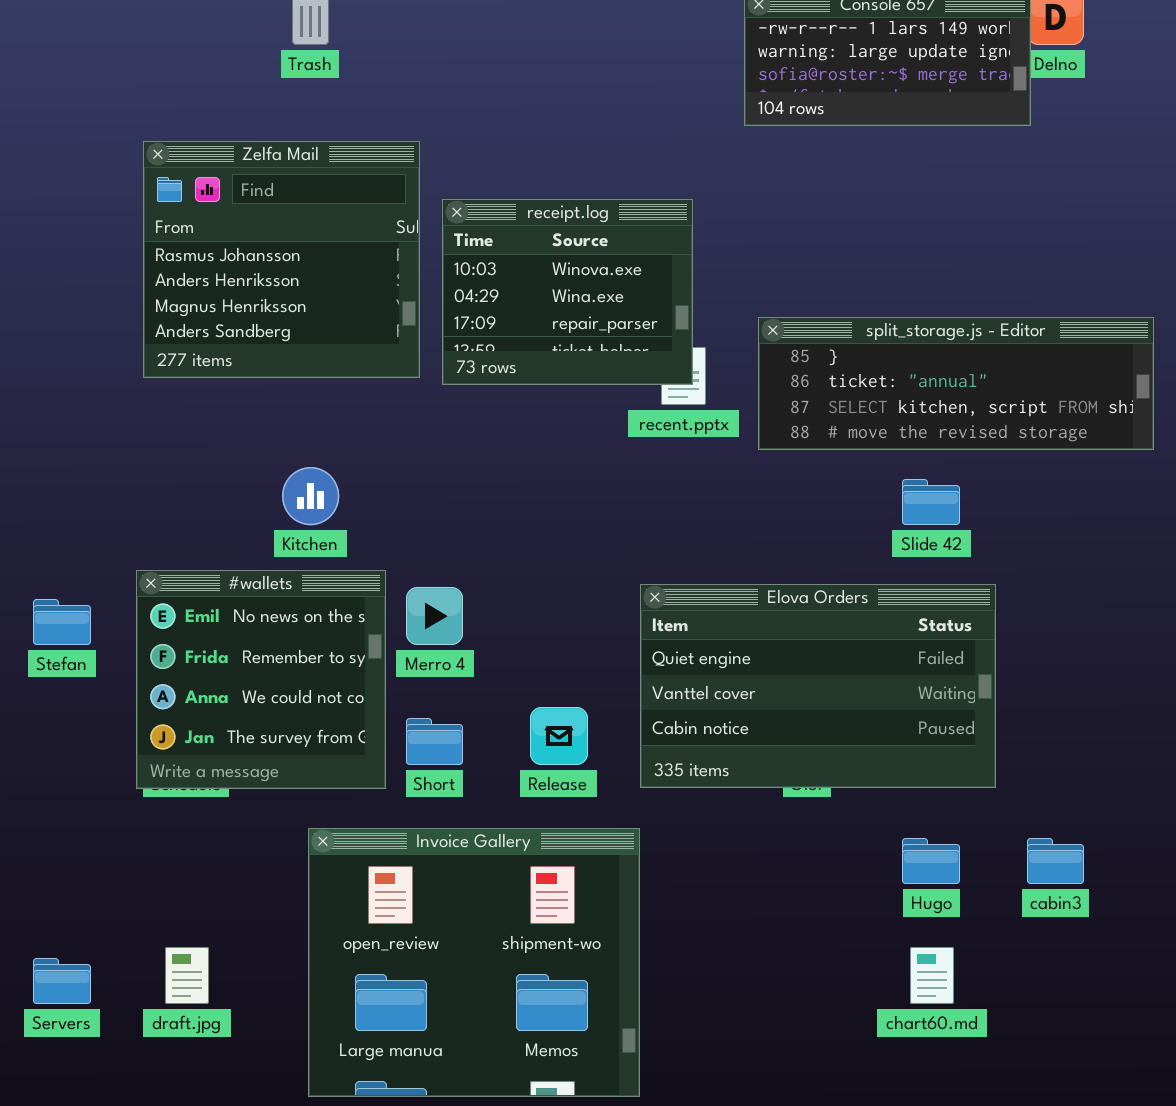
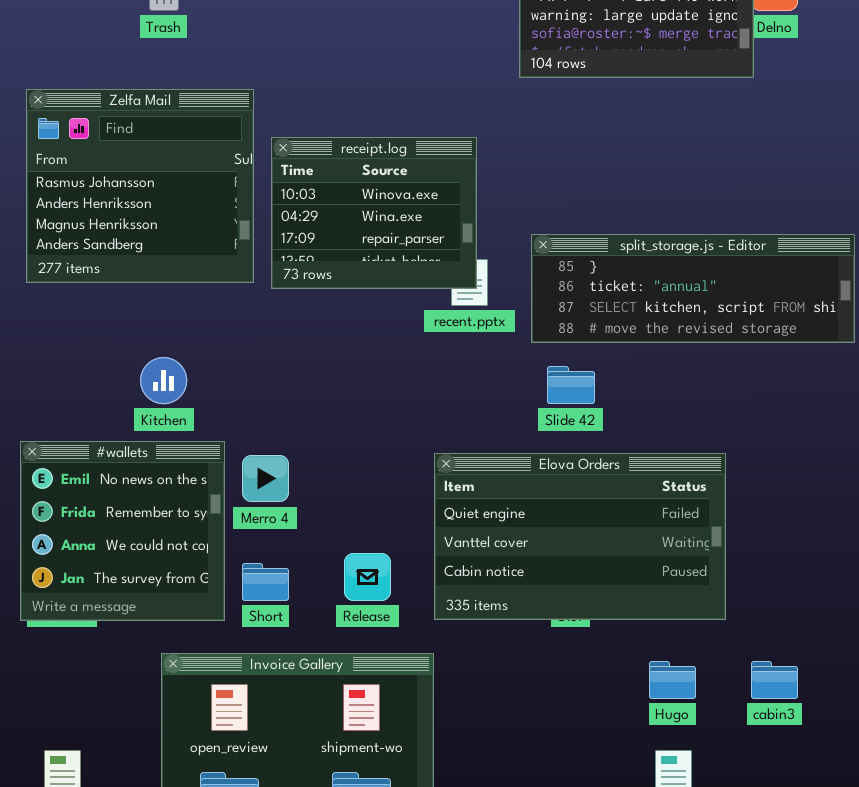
Slide 42: [902,479,960,525] -> [547,366,595,404], moved

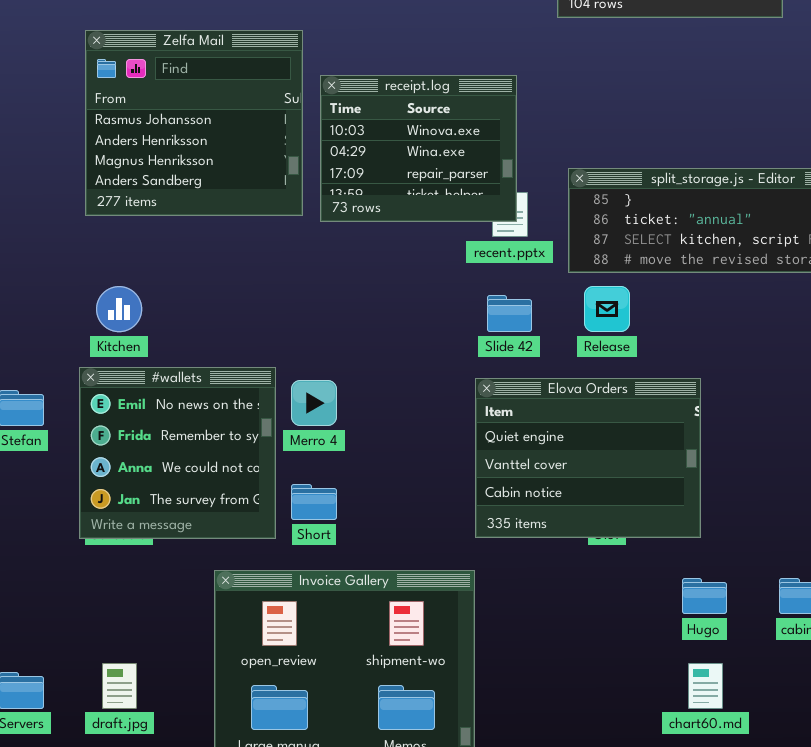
Kitchen: [140,357,187,404] -> [96,286,142,332], moved
Slide 42: [547,366,595,404] -> [487,295,532,332], moved
Elova Orders: [434,453,726,620] -> [475,378,701,538], resized
Release: [344,553,391,601] -> [584,286,630,332], moved

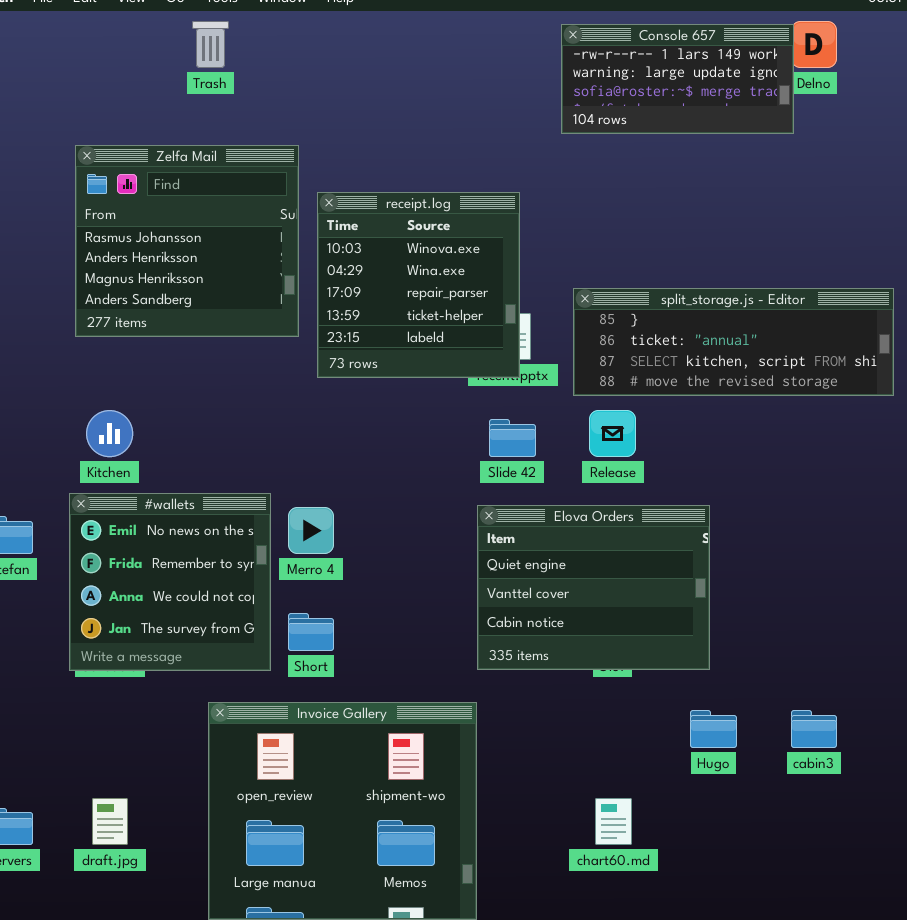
receipt.log: [320,75,517,222] -> [317,192,520,378], resized
chart60.md: [688,663,723,709] -> [595,798,632,845], moved

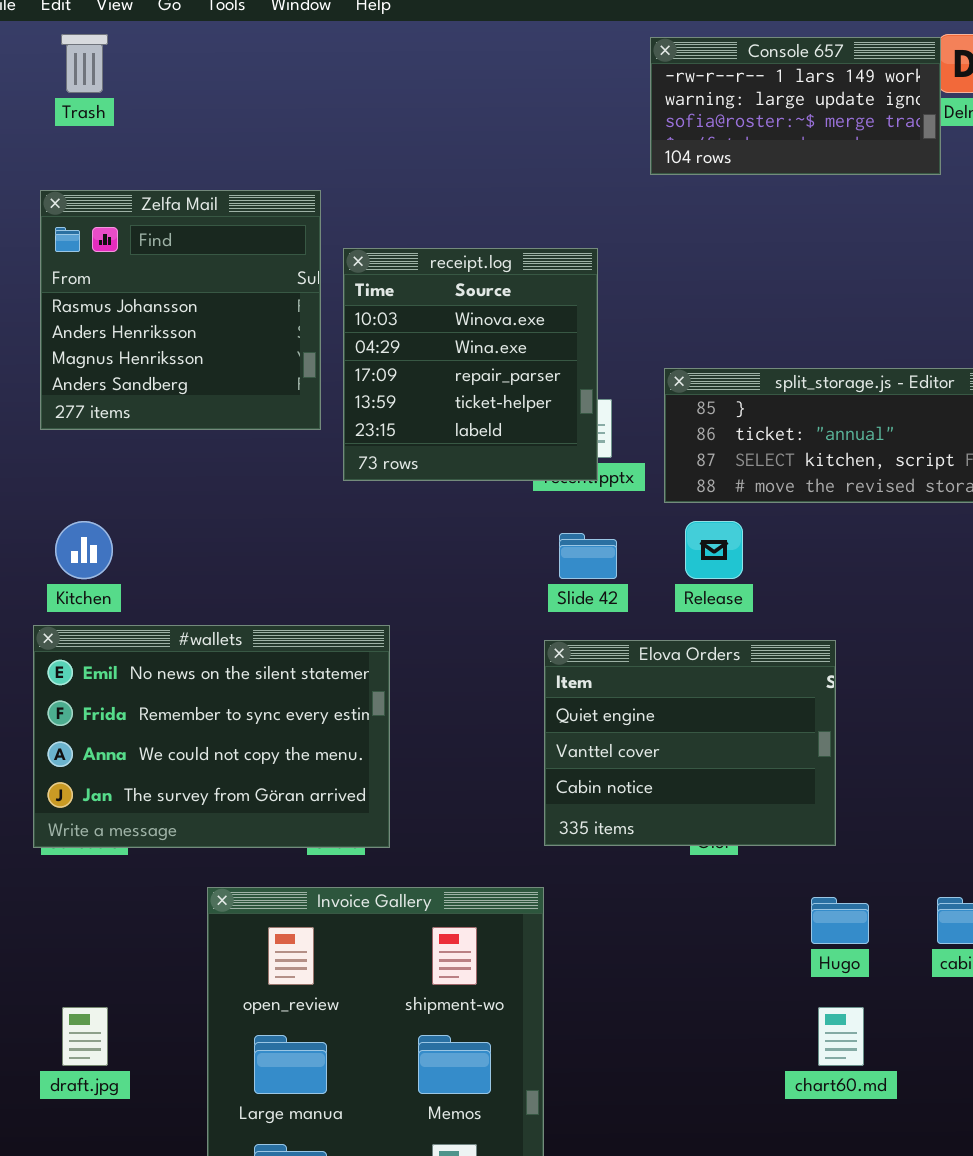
Trash: [192,21,229,68] -> [61,34,108,93], moved
#wallets: [69,493,271,671] -> [33,625,390,848], resized
chart60.md: [595,798,632,845] -> [818,1007,864,1066], moved

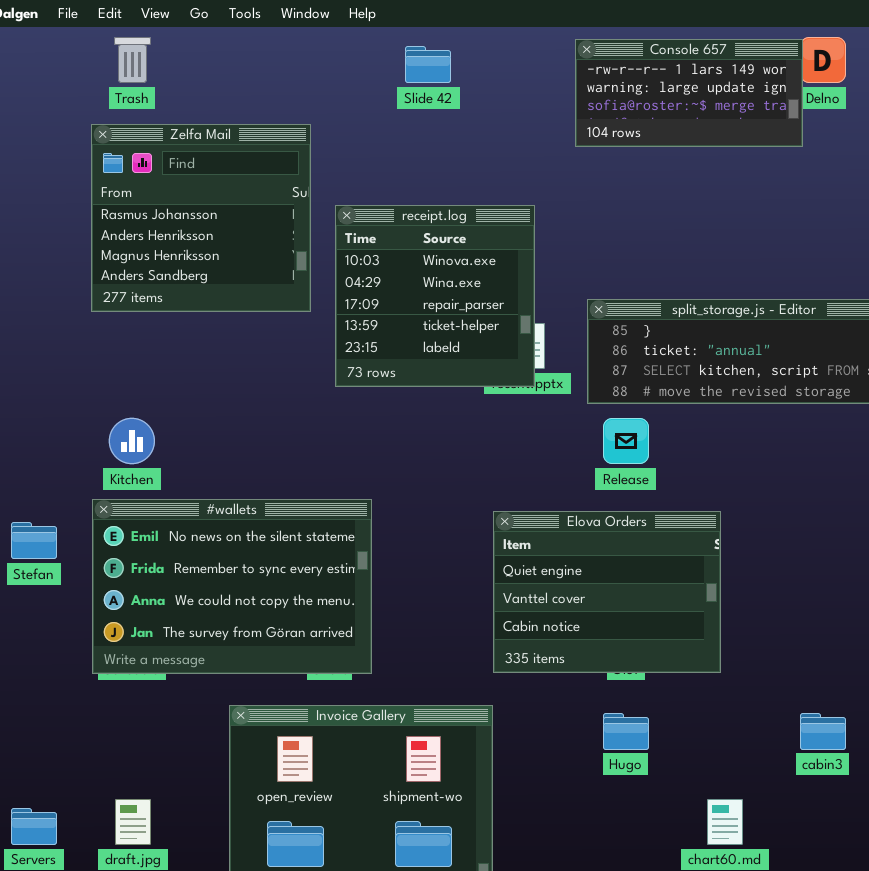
Zelfa Mail: [40,190,321,430] -> [91,124,311,312], moved
Slide 42: [559,533,617,579] -> [405,46,451,83], moved
Hugo: [811,897,869,944] -> [603,713,649,750], moved

